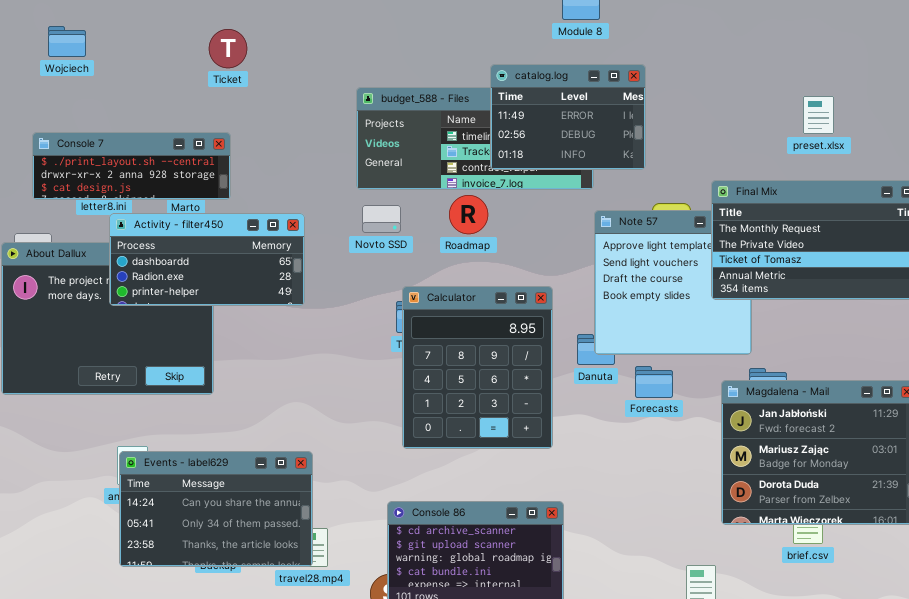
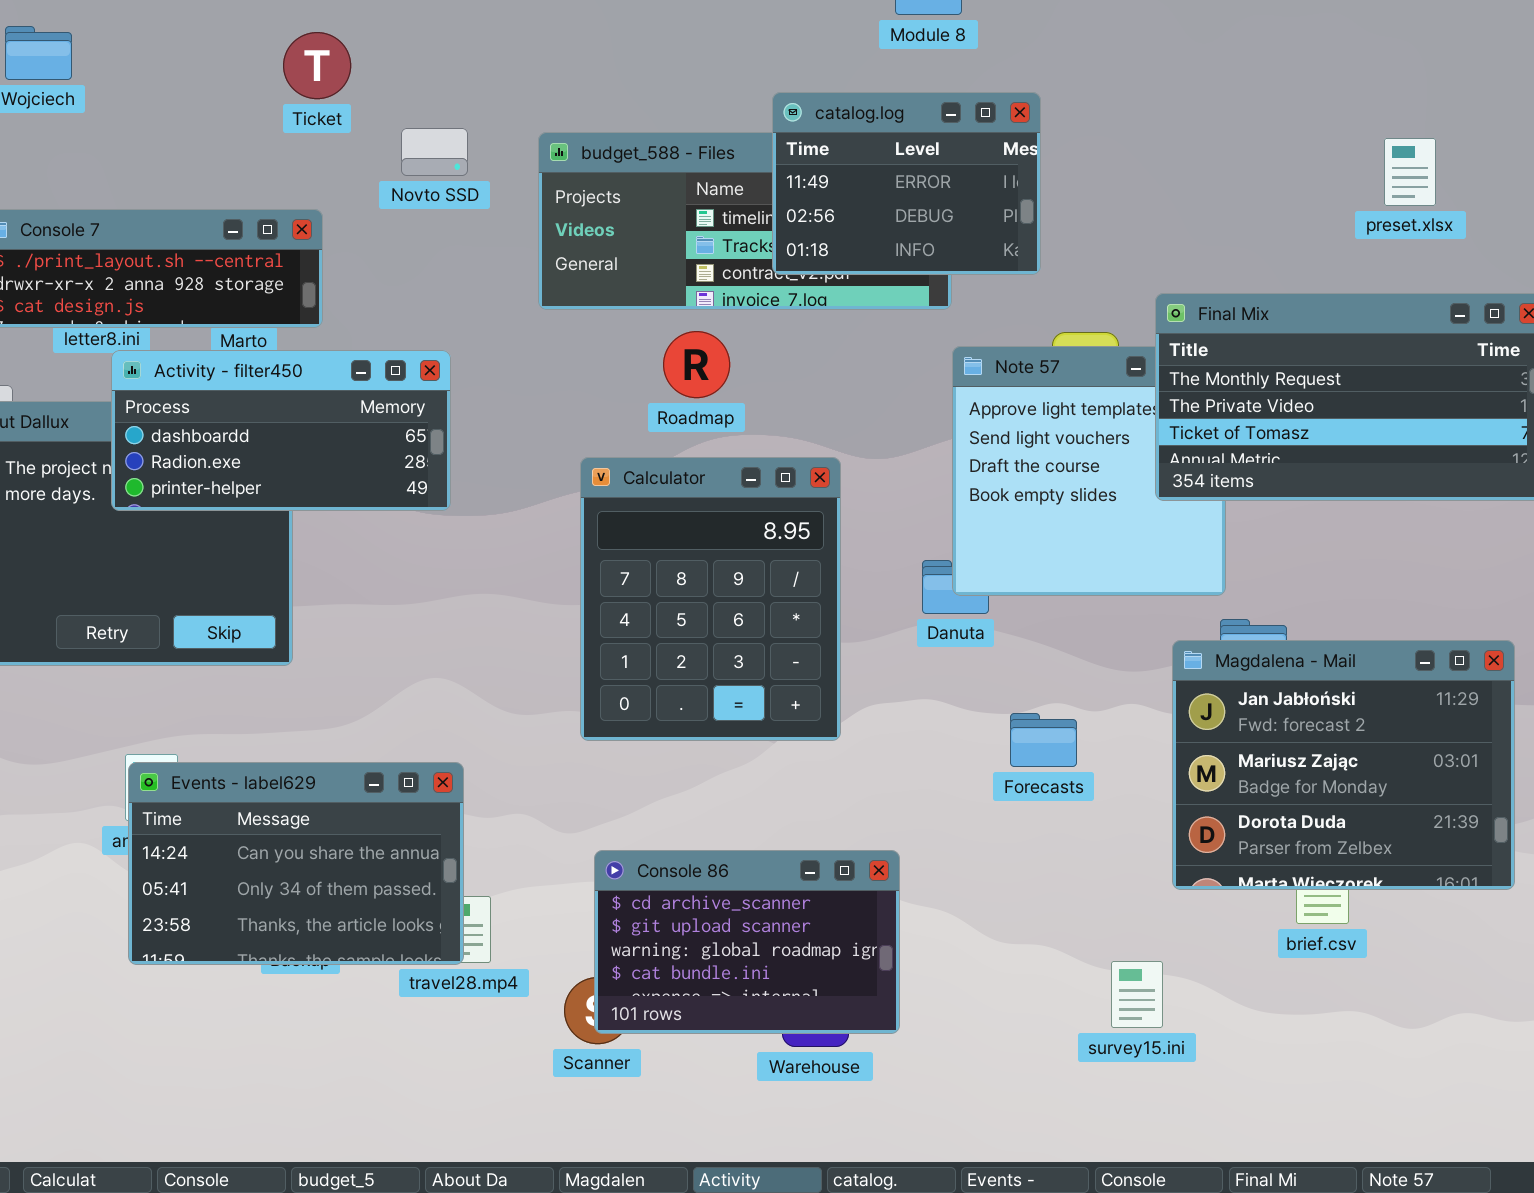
preset.xlsx: [803,96,834,134] -> [1384,138,1436,206], moved
Roadmap: [449,195,488,234] -> [663,331,730,398], moved
Novto SSD: [362,205,401,233] -> [401,128,468,176], moved
Calculator: [402,286,553,449] -> [580,457,841,741], moved
Forecasts: [635,366,673,398] -> [1010,713,1077,767], moved

